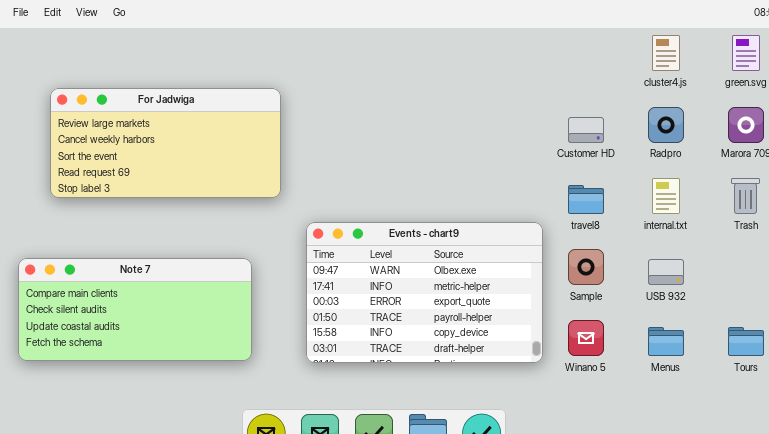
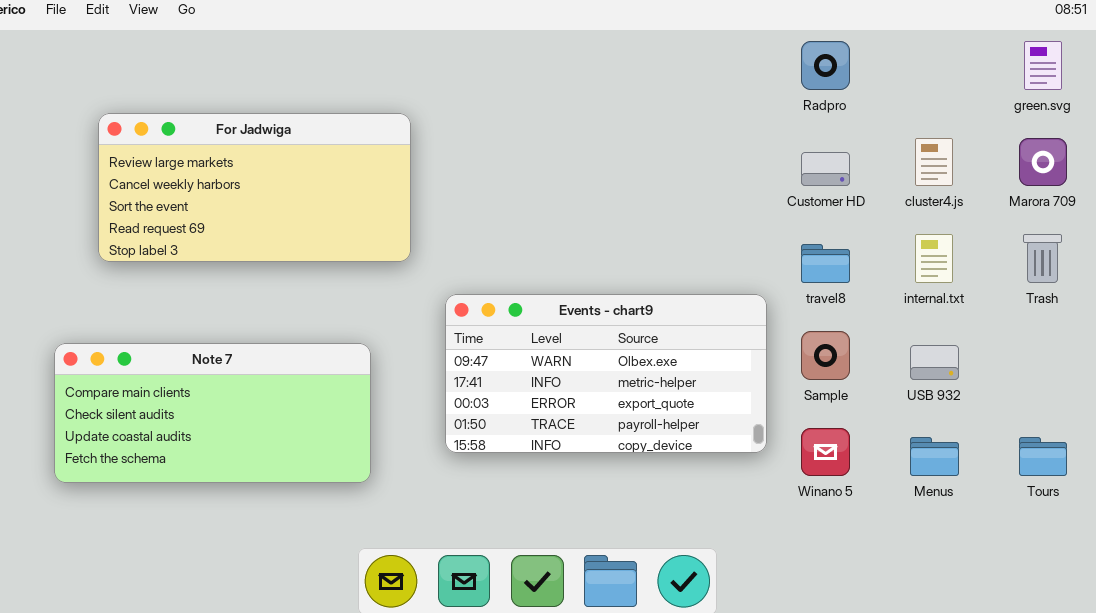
cluster4.js: [652,35,680,71] -> [915,138,953,186], moved
Radpro: [648,107,684,143] -> [801,41,850,90], moved
Events - chart9: [306,222,543,363] -> [445,294,767,453], resized

